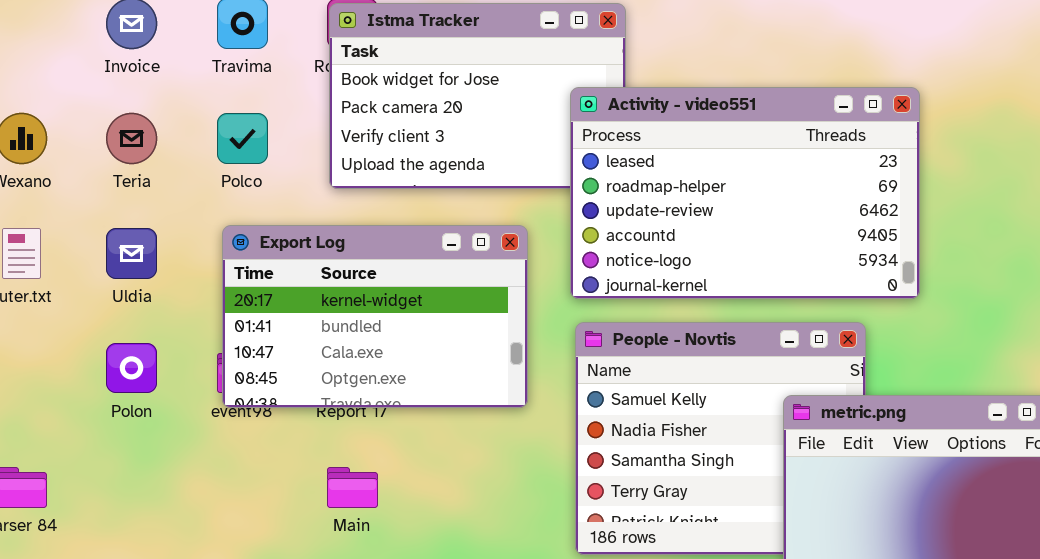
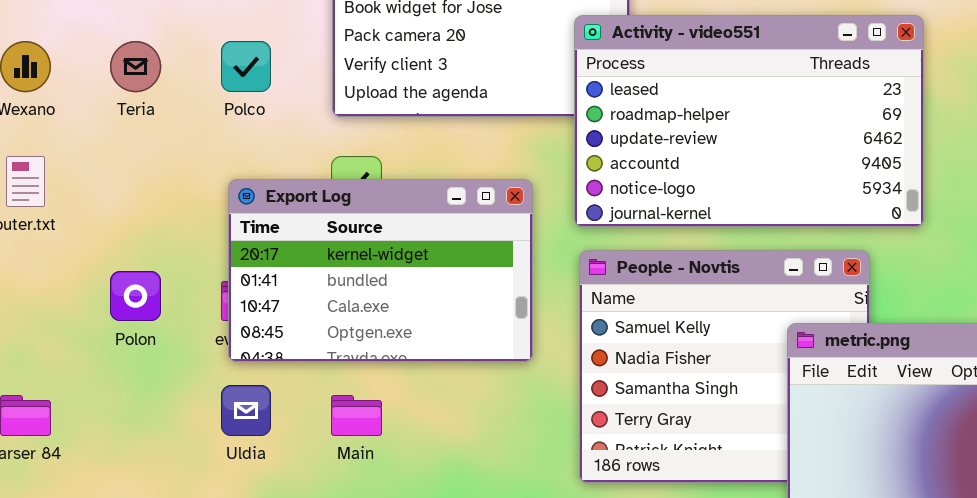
Export Log: [222,225,528,408] -> [228,179,533,362], moved
Uldia: [106,228,157,279] -> [221,385,271,436], moved

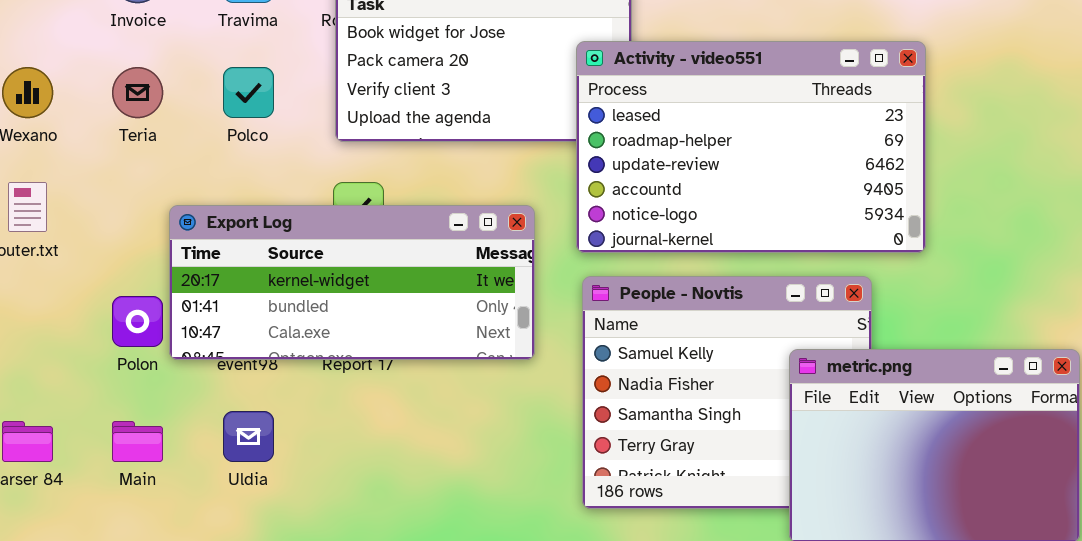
Export Log: [228,179,533,362] -> [169,205,535,360], resized
Main: [331,395,382,436] -> [112,421,163,462], moved

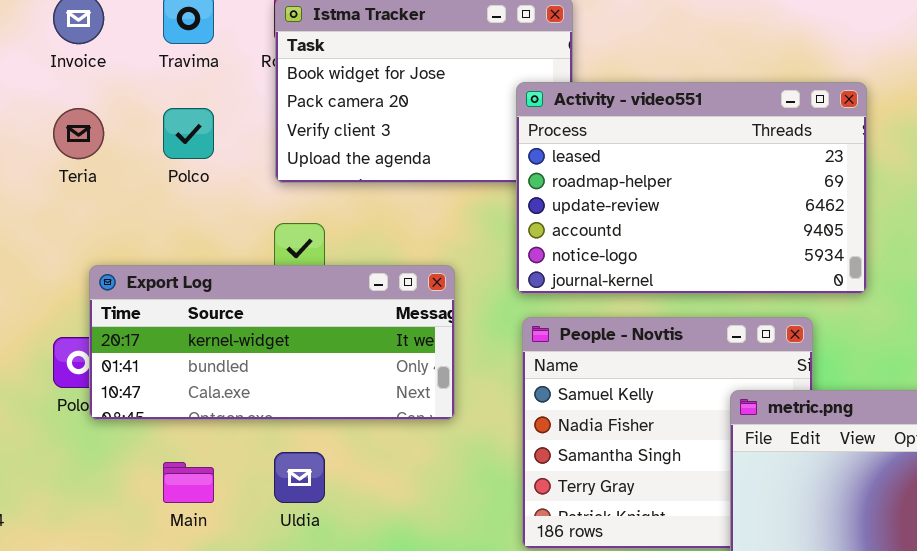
Export Log: [169,205,535,360] -> [89,265,455,420], moved
Uldia: [223,411,274,462] -> [274,452,325,503], moved
Main: [112,421,163,462] -> [163,462,214,503], moved

